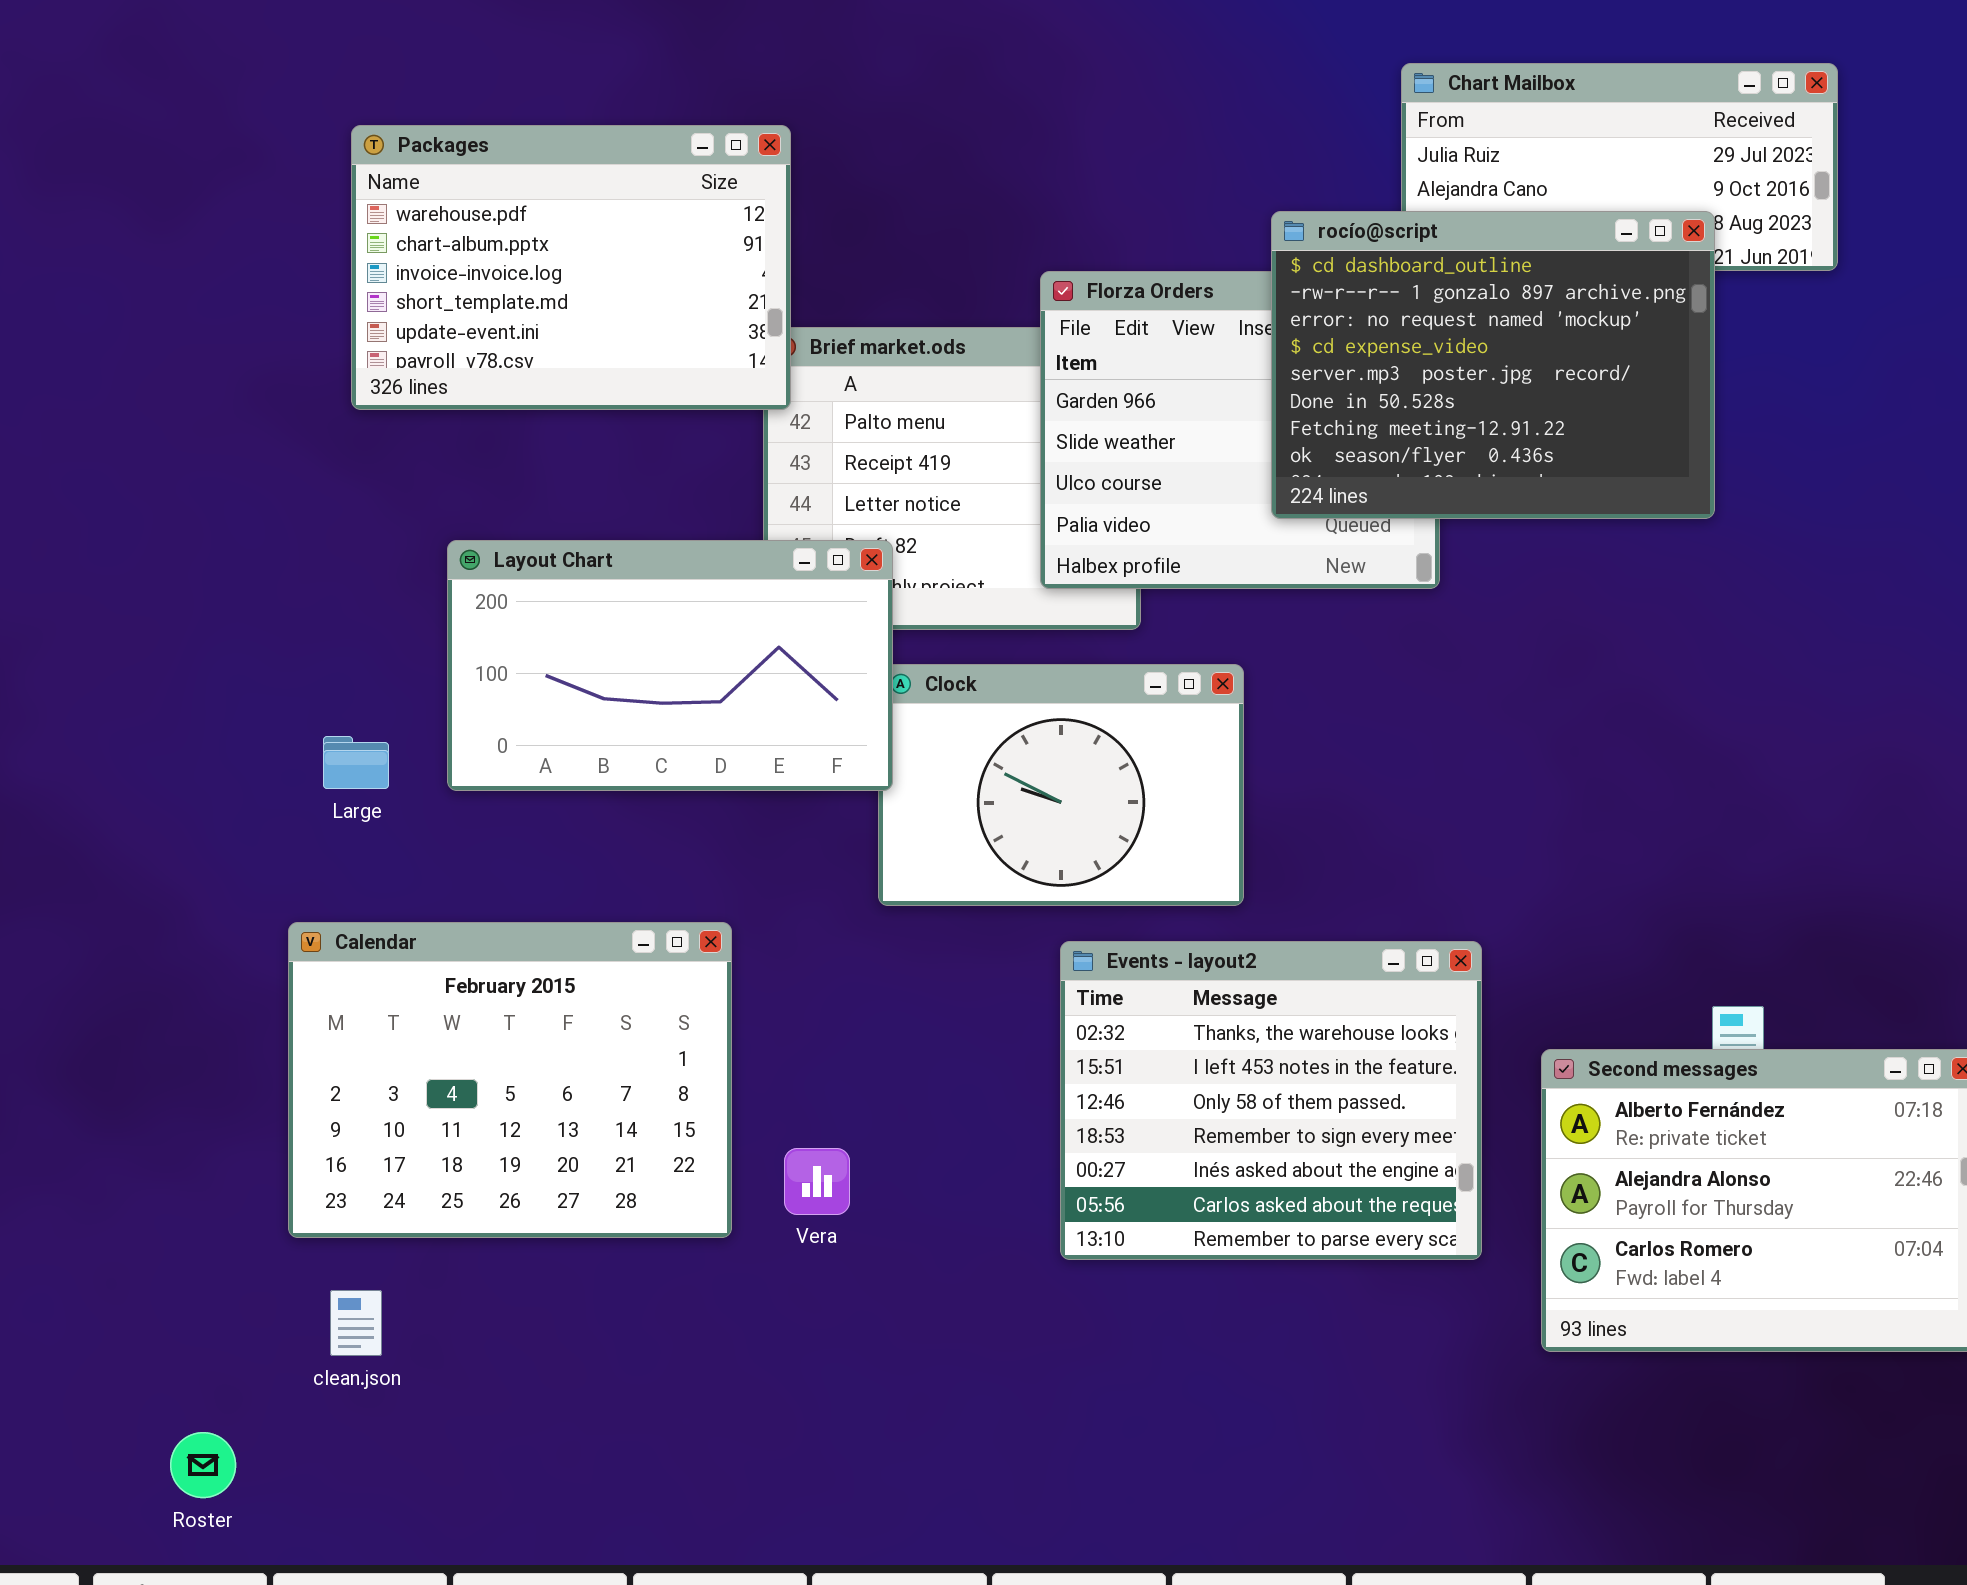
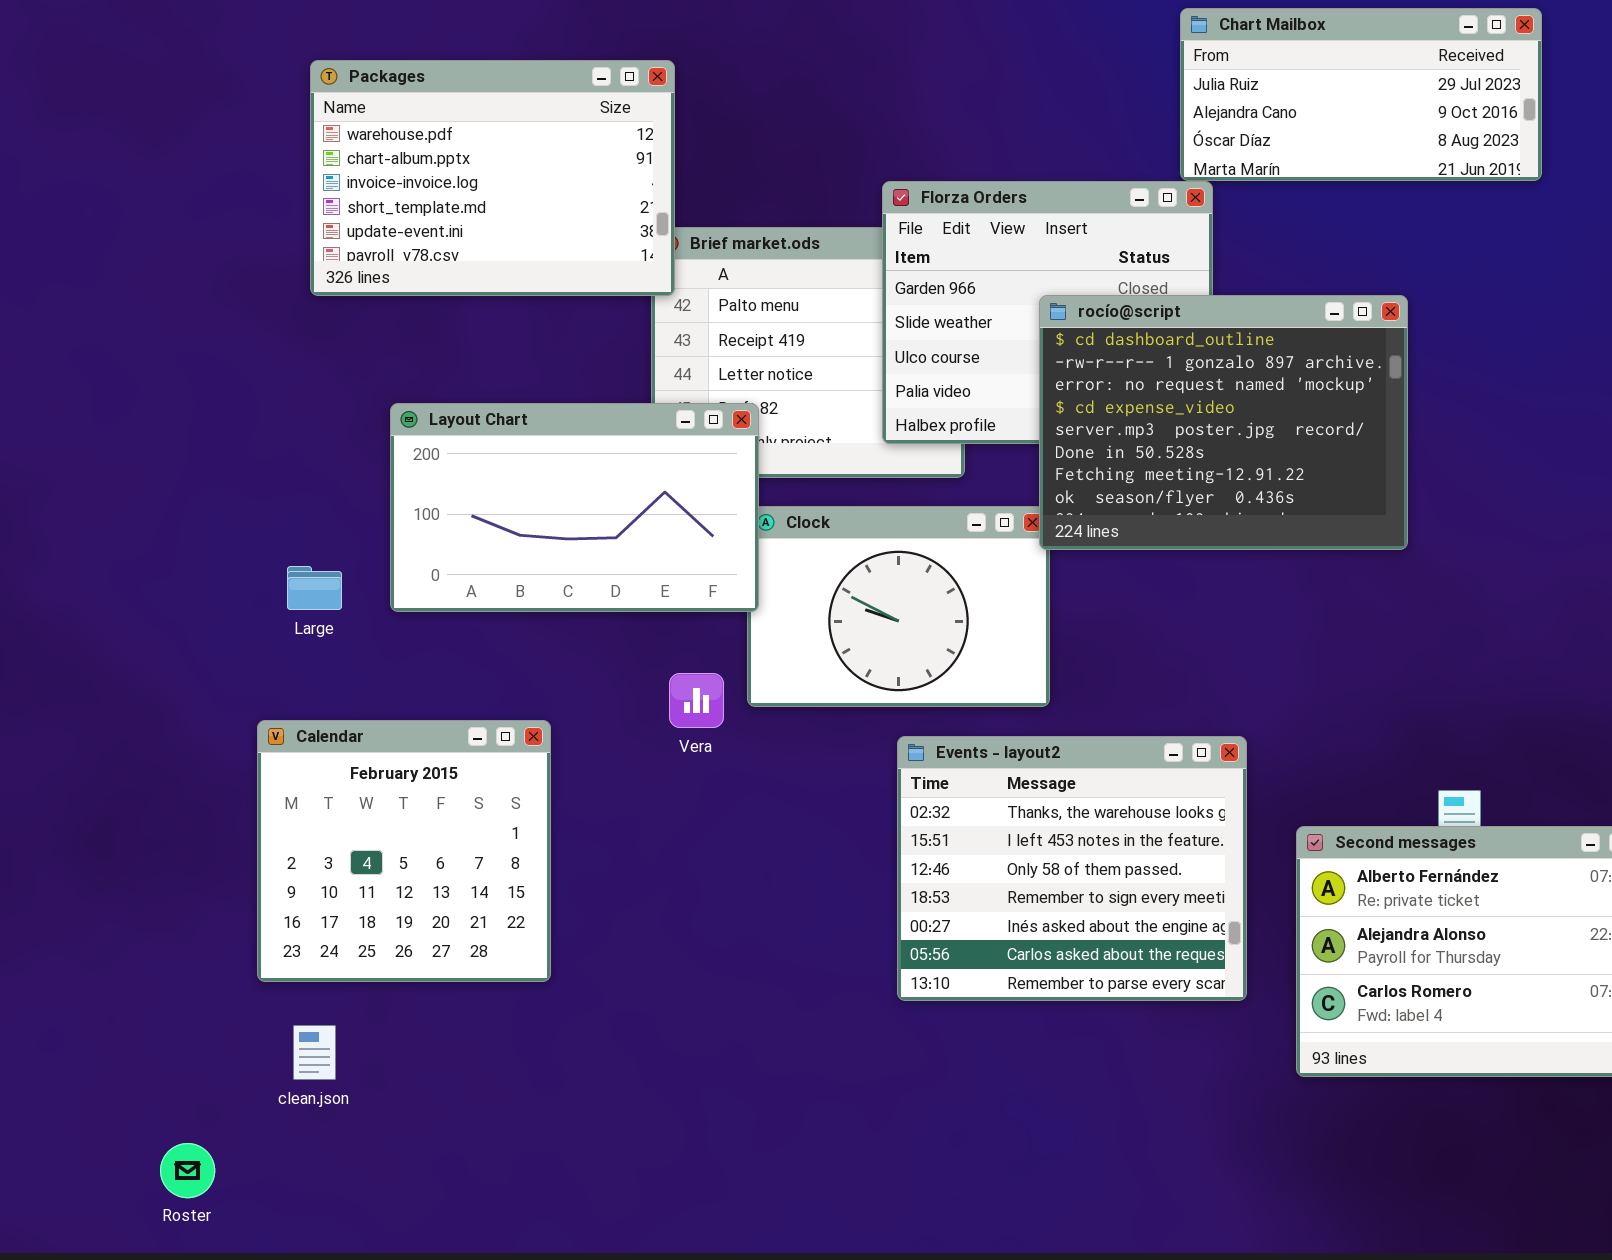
rocío@script: [1271,211,1715,519] -> [1039,295,1408,550], moved
Calendar: [288,922,732,1238] -> [257,720,551,982], resized
Vera: [784,1148,850,1215] -> [669,673,724,728], moved

